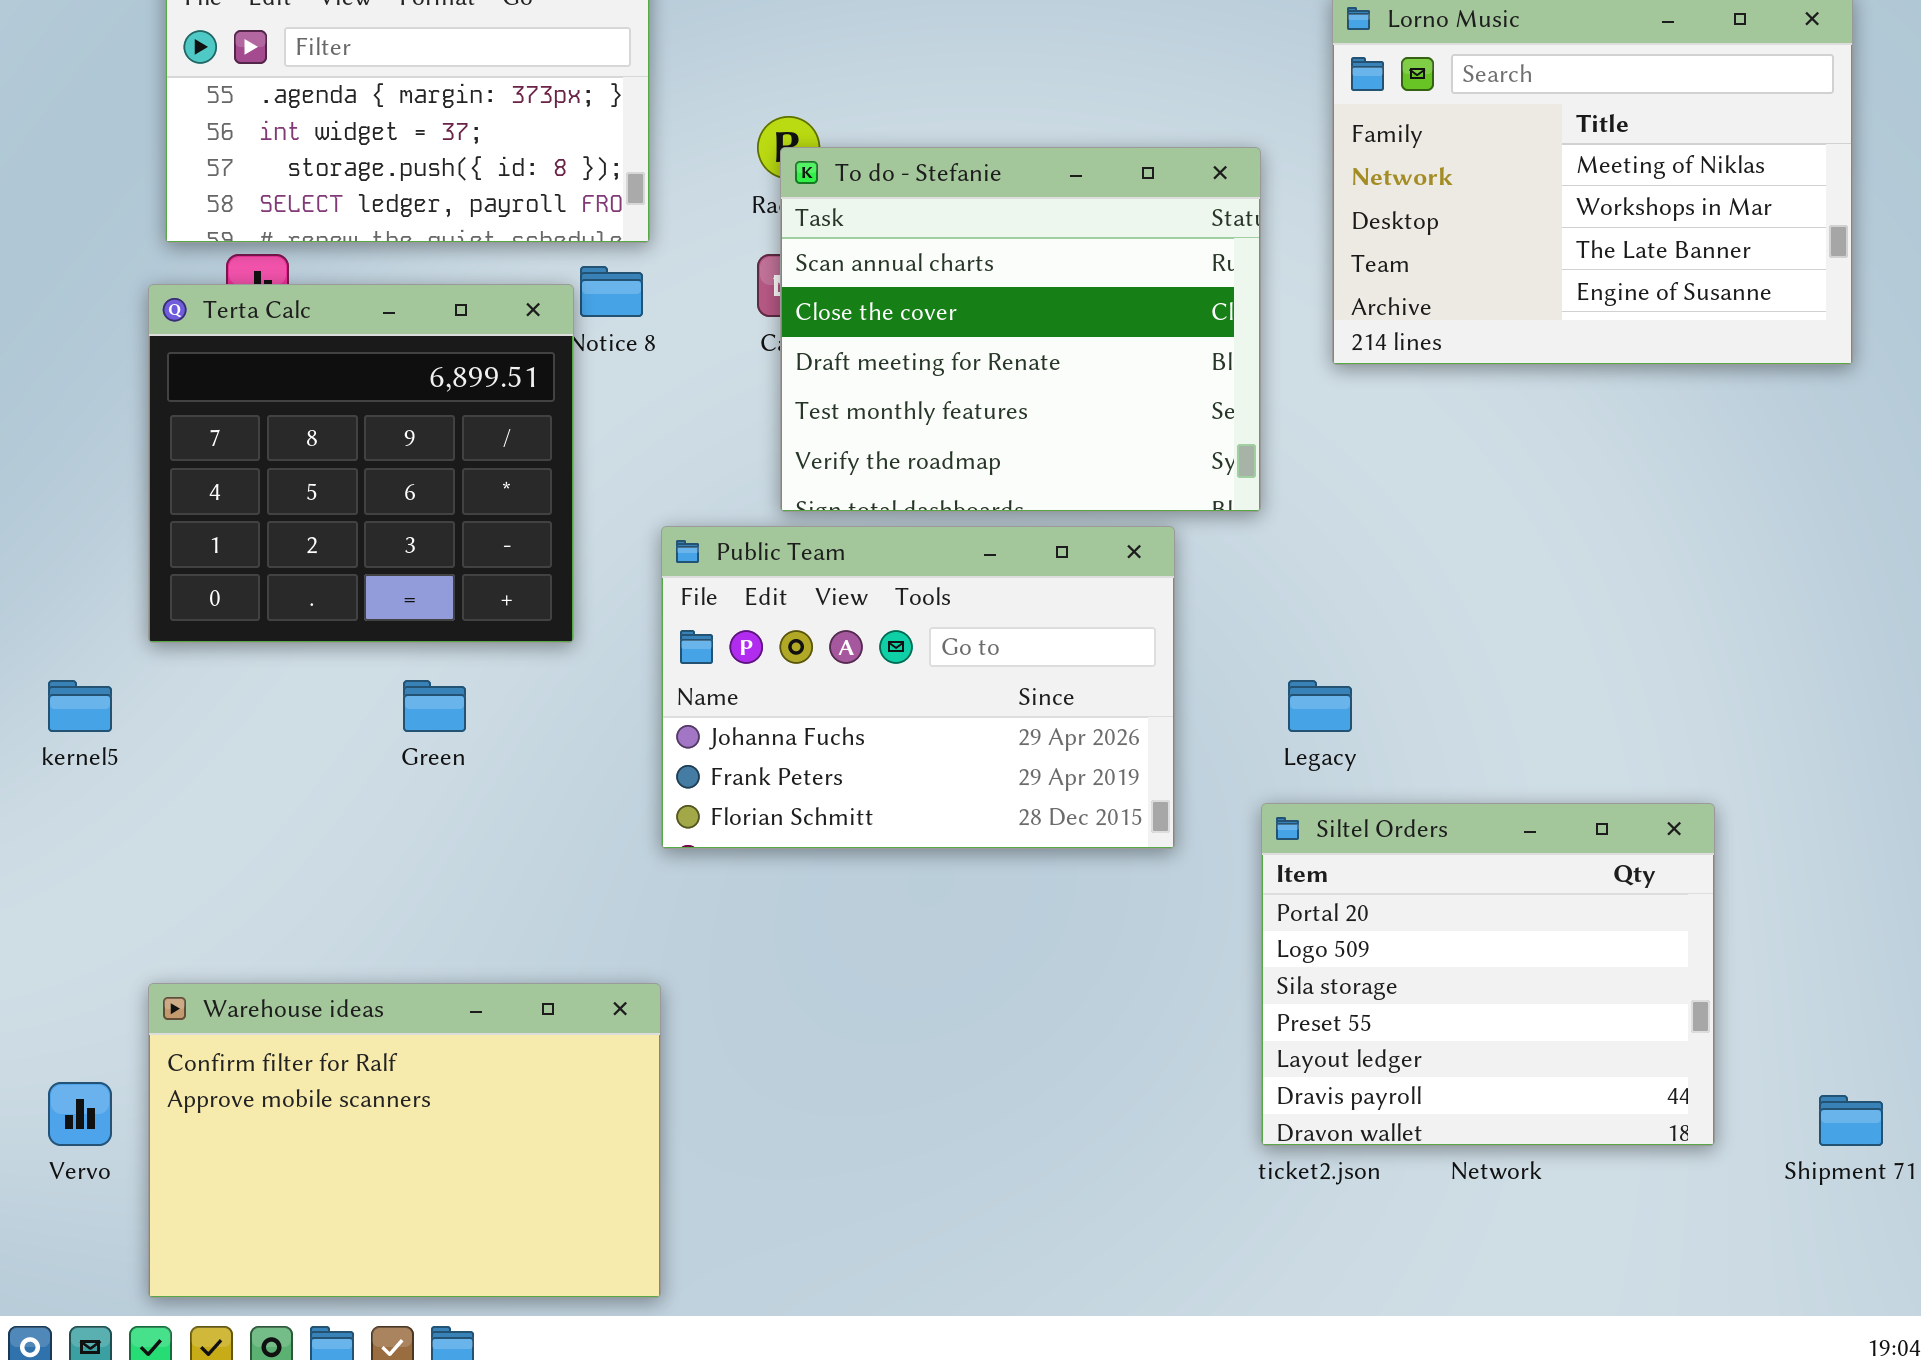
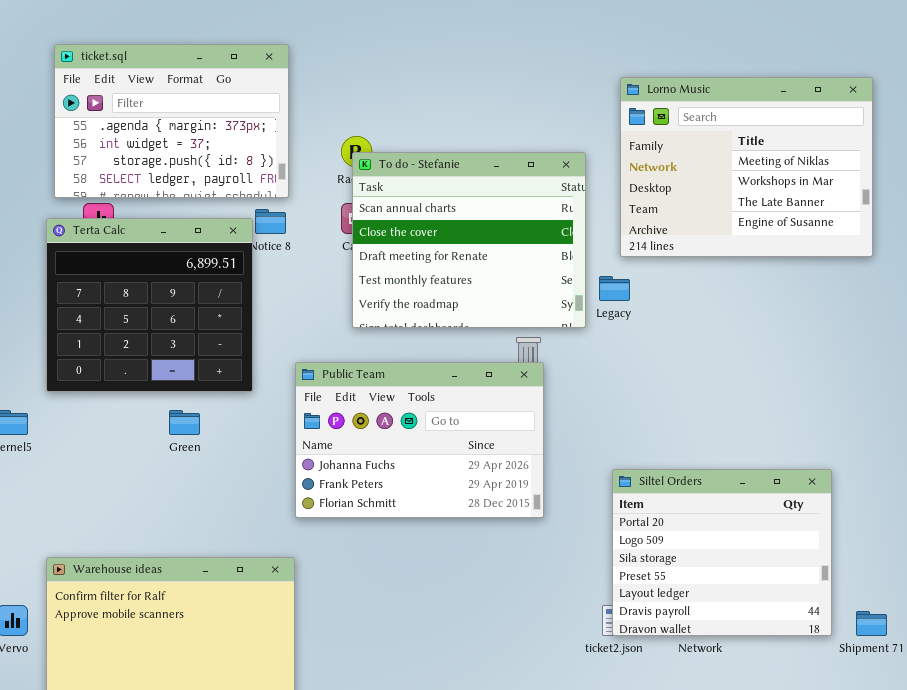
Public Team: [661,526,1175,849] -> [295,362,544,518], moved
Legacy: [1288,680,1352,732] -> [599,276,630,301], moved
Siltel Orders: [1261,803,1715,1146] -> [612,469,832,636], moved

